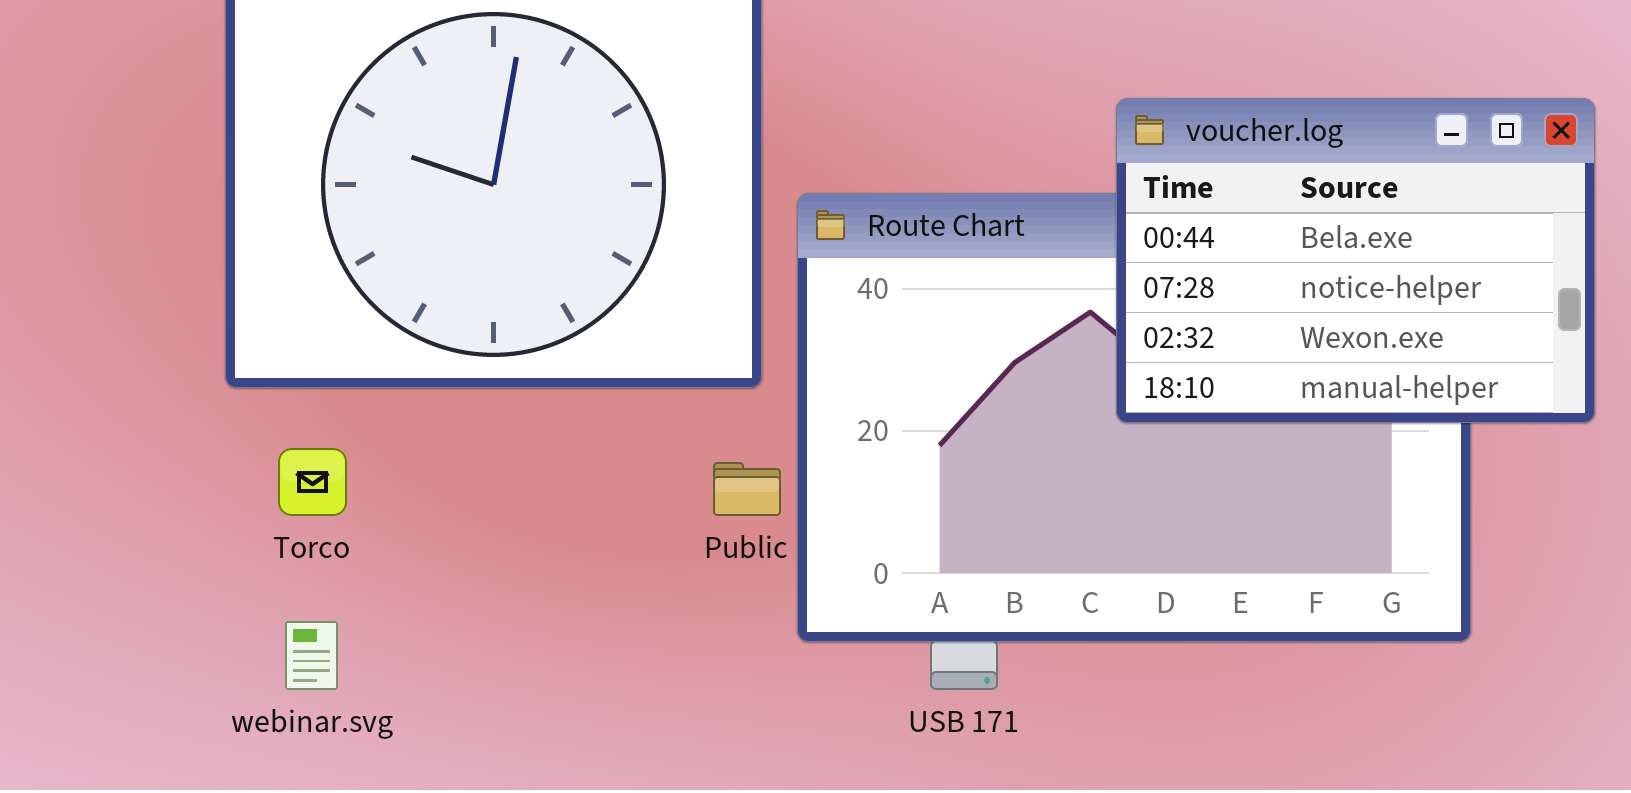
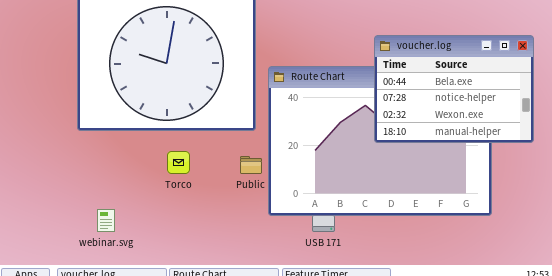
Torco: [278,448,347,516] -> [167,151,190,174], moved

